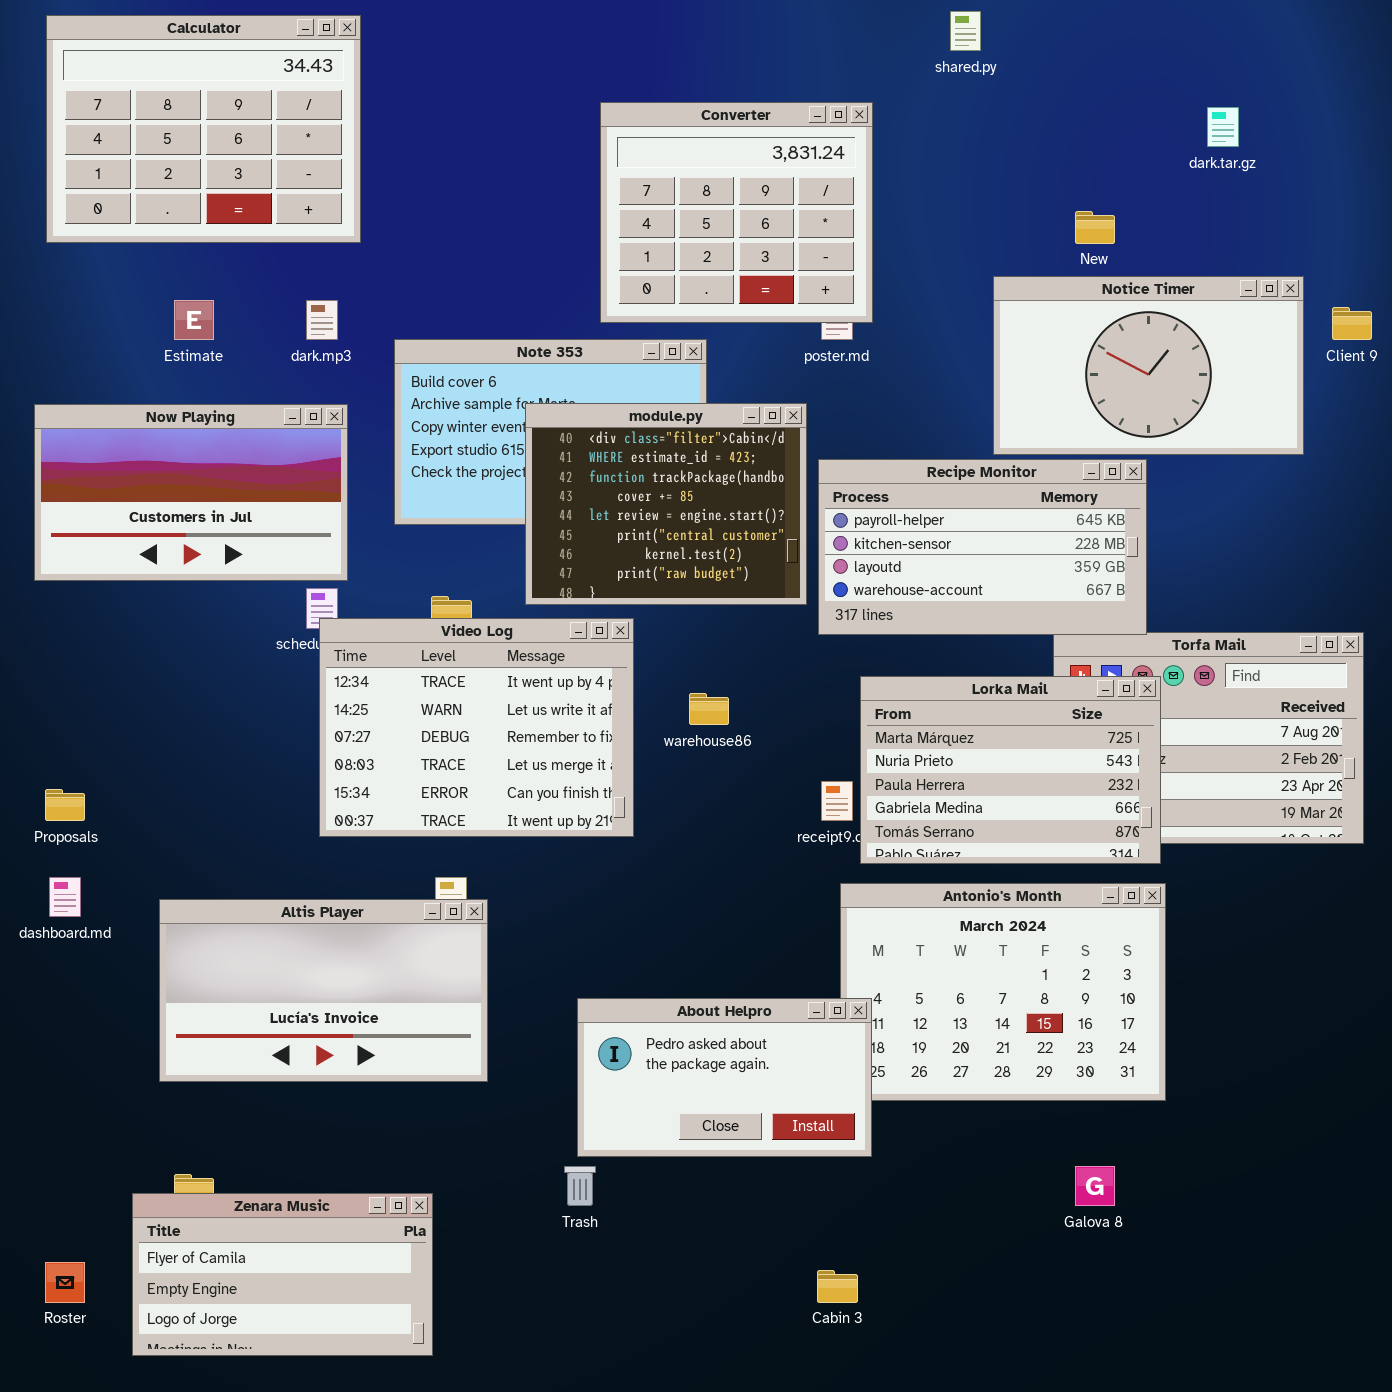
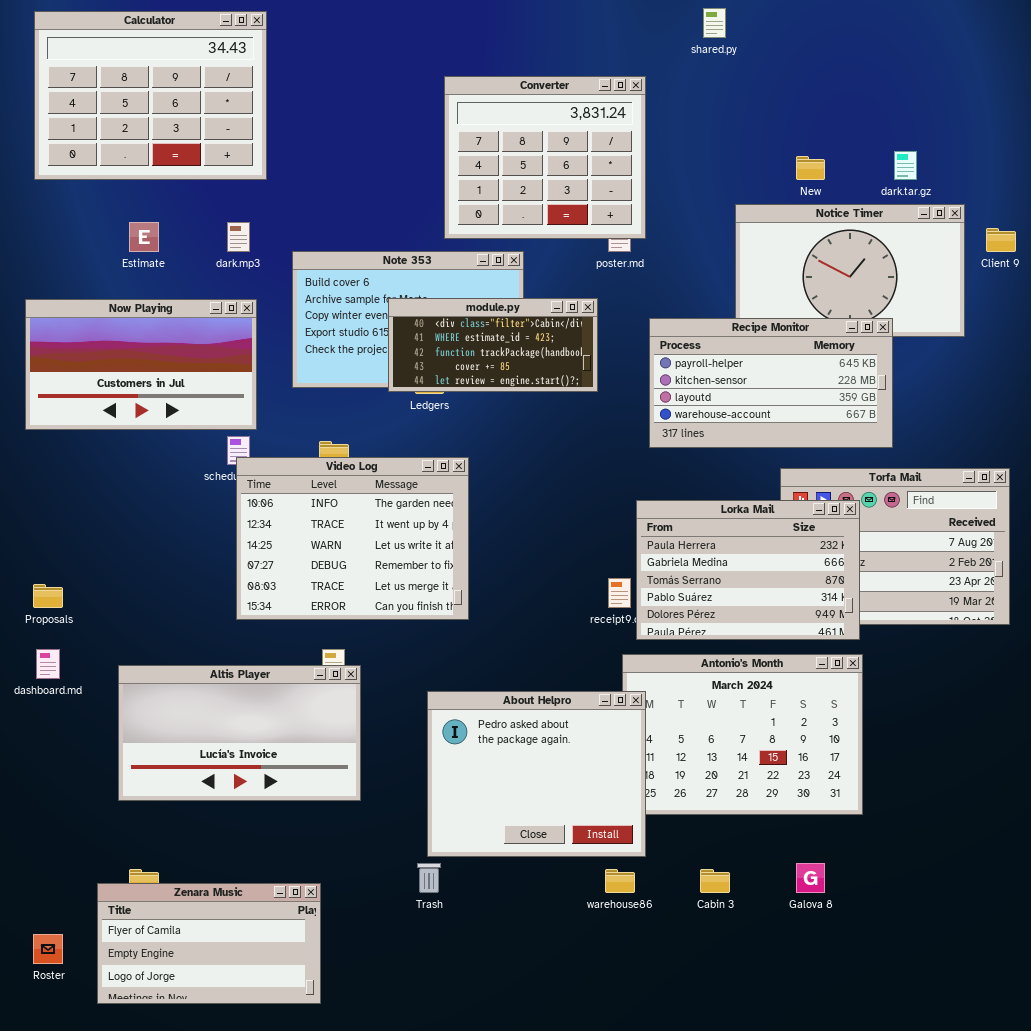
dark.tar.gz: [1207,107,1239,147] -> [894,151,917,180], moved
module.py: [525,403,807,605] -> [388,298,598,392], resized
Recipe Monitor: [818,459,1147,635] -> [649,318,893,448], moved
Video Log: [319,618,634,837] -> [236,457,469,620], scrolled up 1 row
Lorka Mail: [860,676,1161,864] -> [636,500,860,640], scrolled down 2 rows
warehouse86: [689,693,729,725] -> [605,869,635,893], moved
About Helpro: [577,998,872,1157] -> [427,691,646,857], resized
Cabin 3: [817,1270,858,1303] -> [700,869,730,893], moved

